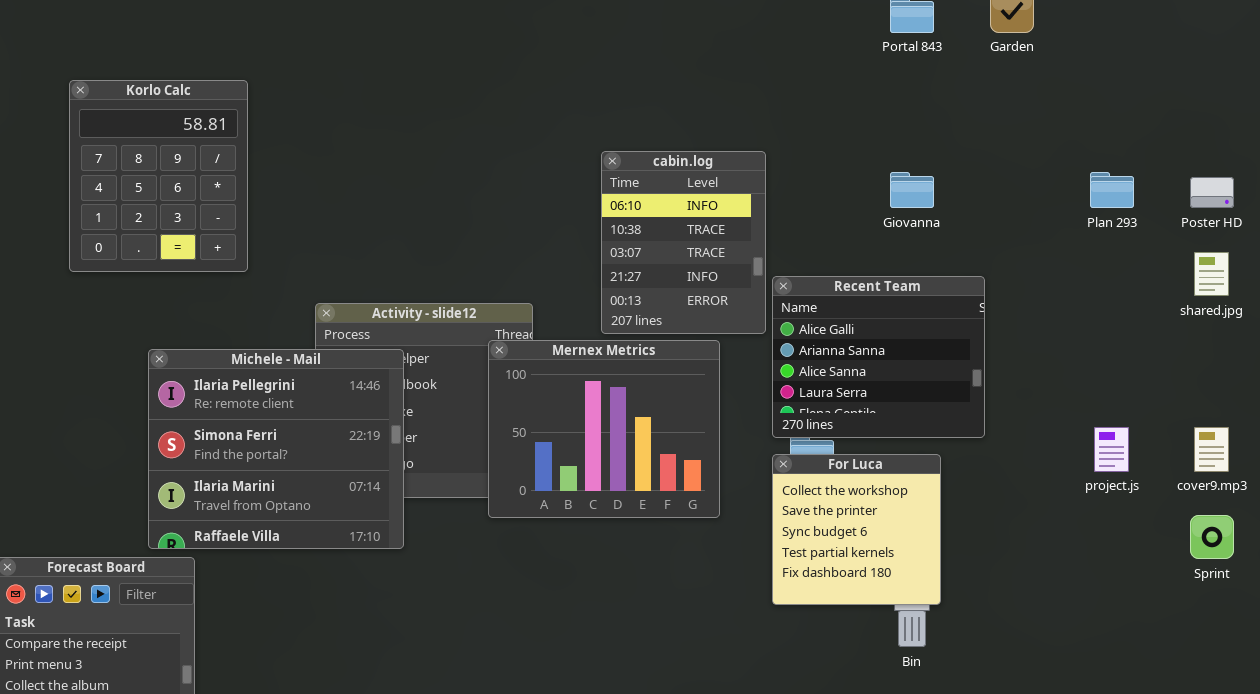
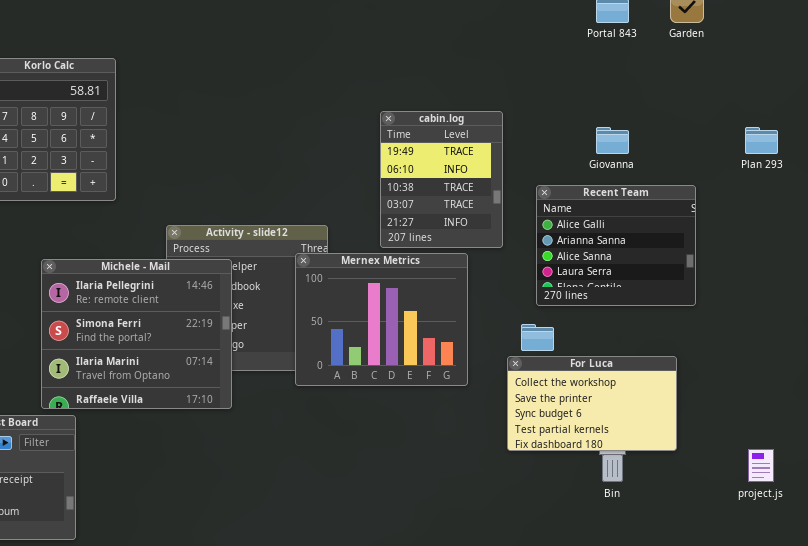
cabin.log: [601,151,766,334] -> [380,111,503,248], scrolled up 1 row
Recent Team: [772,276,985,438] -> [536,185,696,306], moved
project.js: [1094,427,1129,472] -> [748,449,774,482], moved
For Luca: [772,454,941,605] -> [507,356,677,451], resized

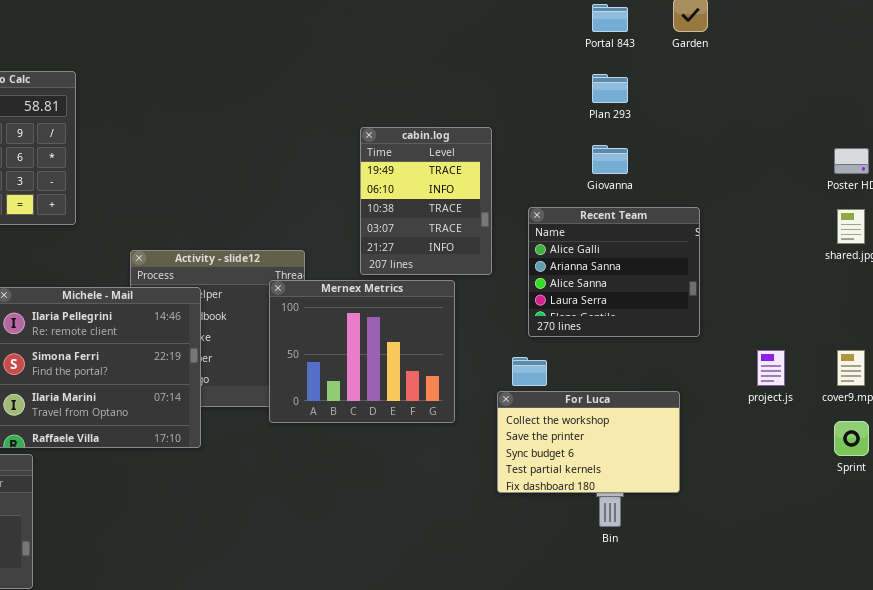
Plan 293: [745,127,778,154] -> [592,74,628,103], moved
project.js: [748,449,774,482] -> [757,350,785,386], moved

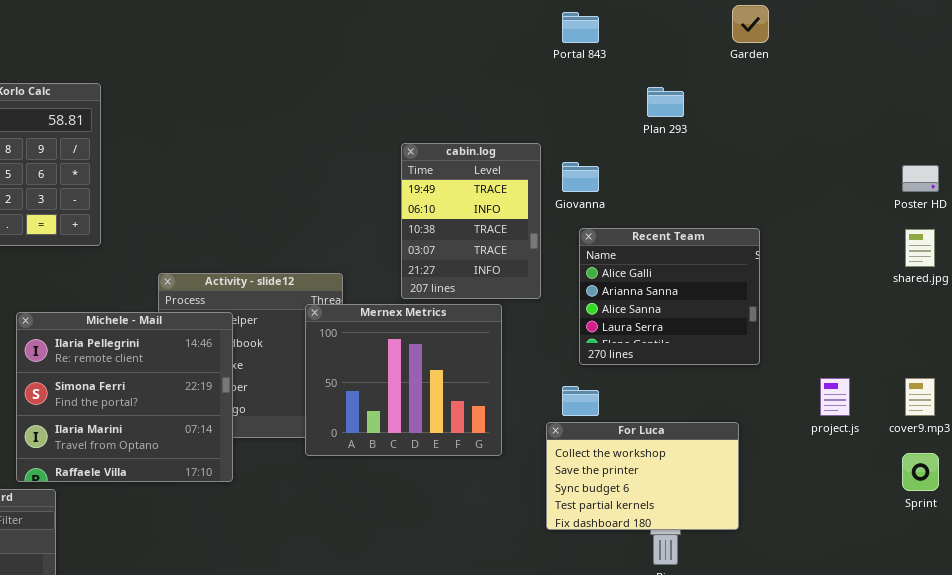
Portal 843: [592,4,628,32] -> [562,12,599,43], moved
Giovanna: [592,145,628,174] -> [562,162,599,192], moved

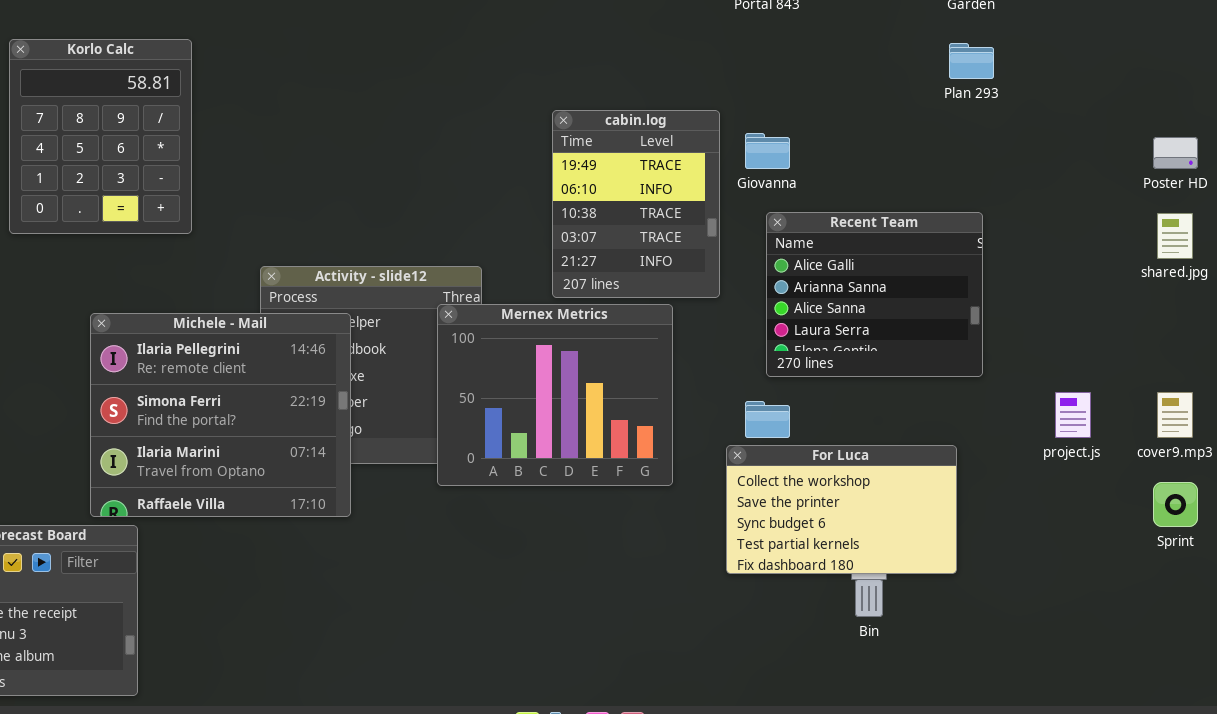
Plan 293: [647,87,684,117] -> [949,43,994,79], moved

